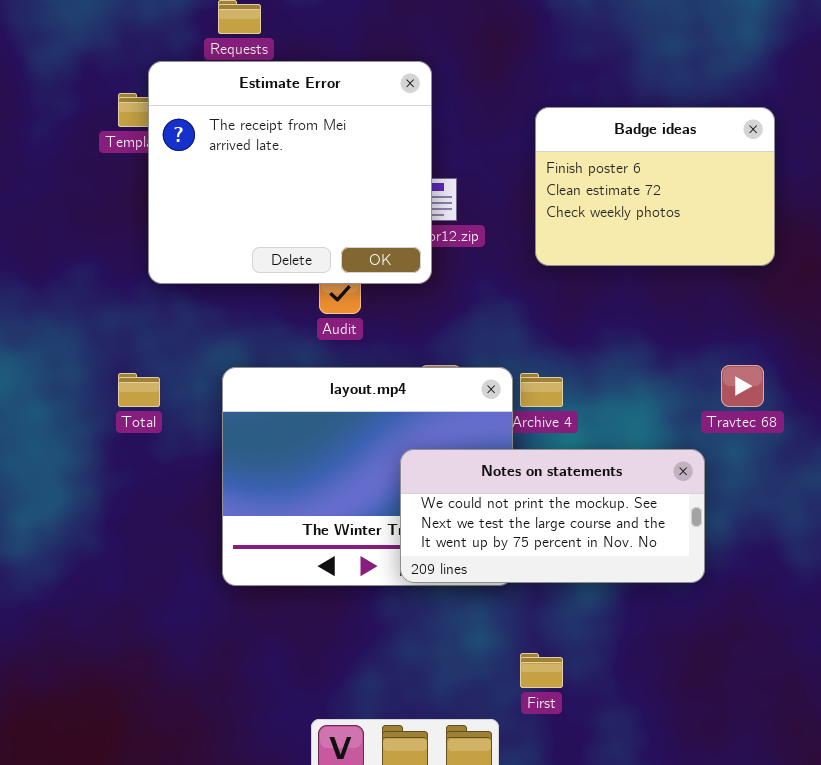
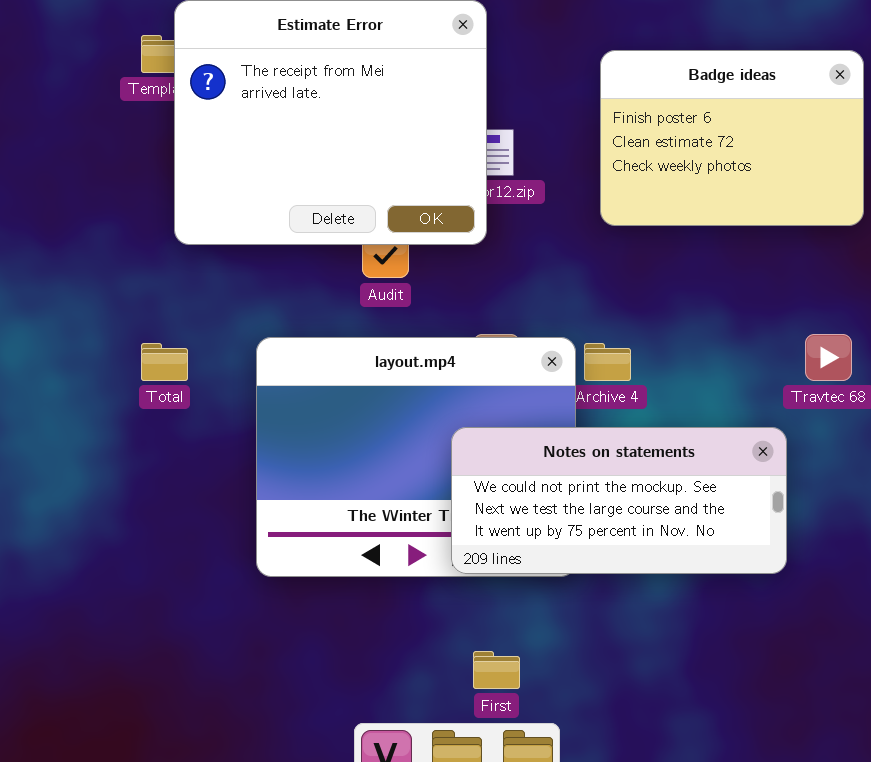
First: [520,653,563,688] -> [473,651,520,689], moved

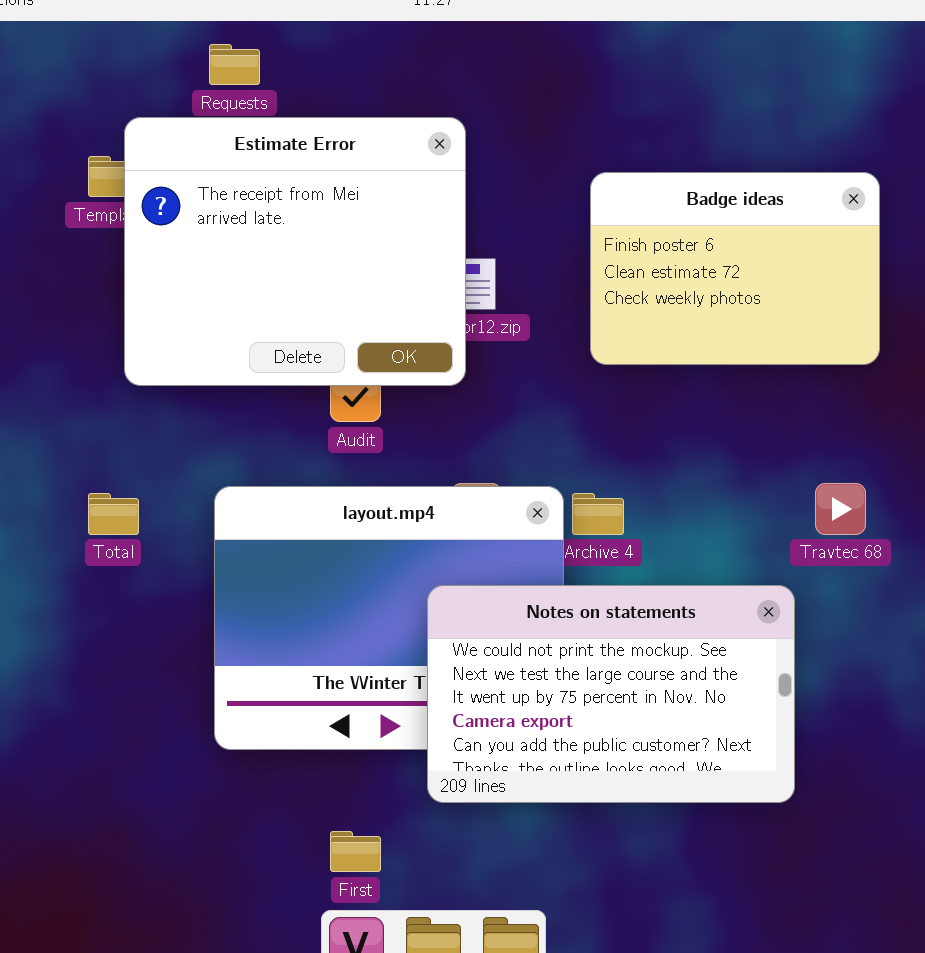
Notes on statements: [451,427,787,574] -> [427,585,795,803], resized
First: [473,651,520,689] -> [330,831,381,872], moved

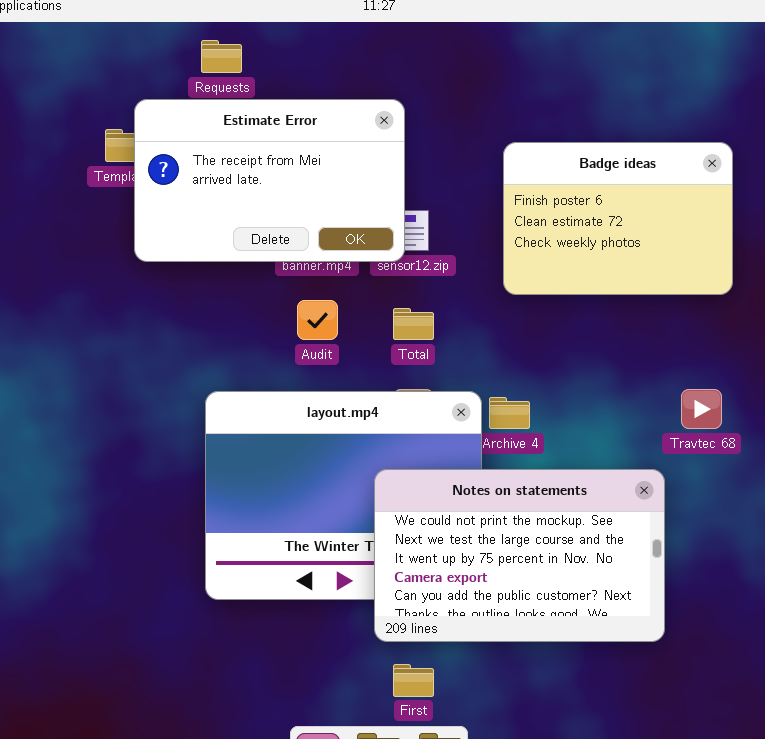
Estimate Error: [124,117,466,386] -> [134,99,405,262], resized
Total: [88,493,139,535] -> [393,308,434,340], moved
First: [330,831,381,872] -> [393,664,434,697], moved

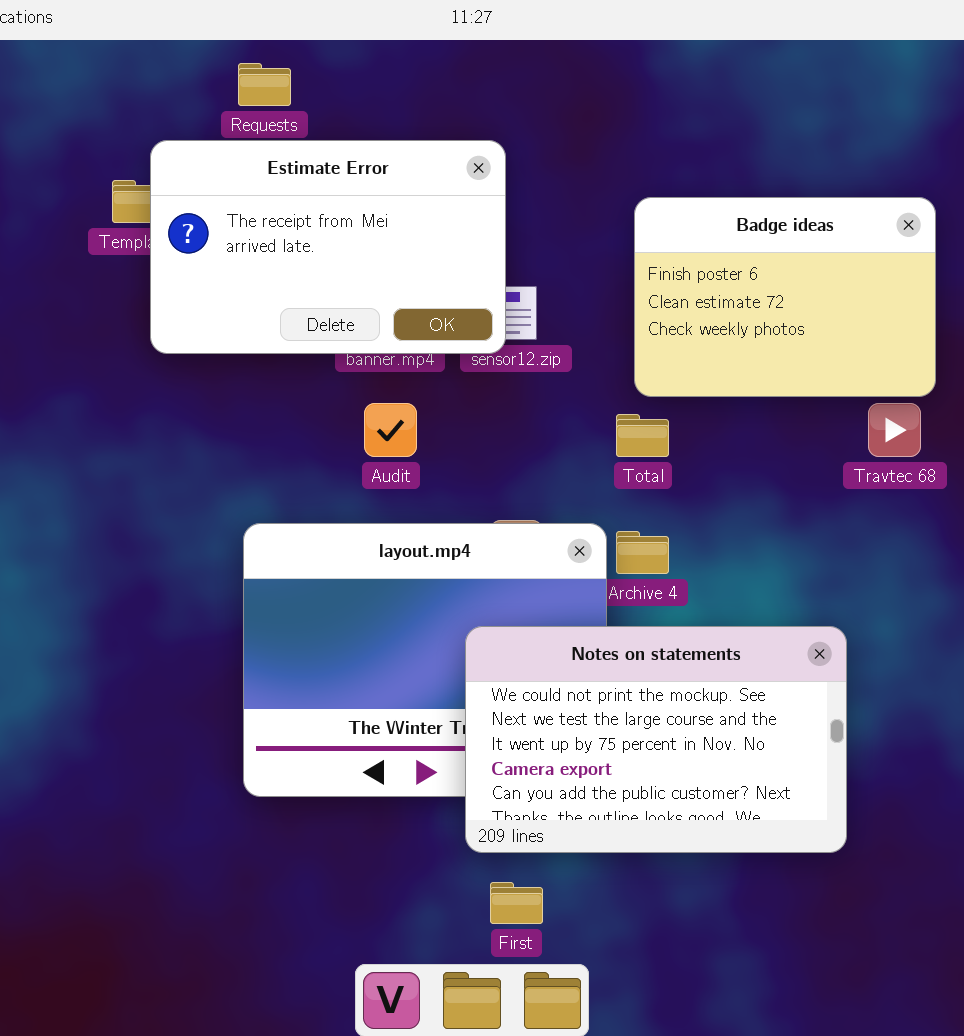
Total: [393,308,434,340] -> [616,414,669,457], moved
Travtec 68: [681,389,722,429] -> [868,403,921,457], moved

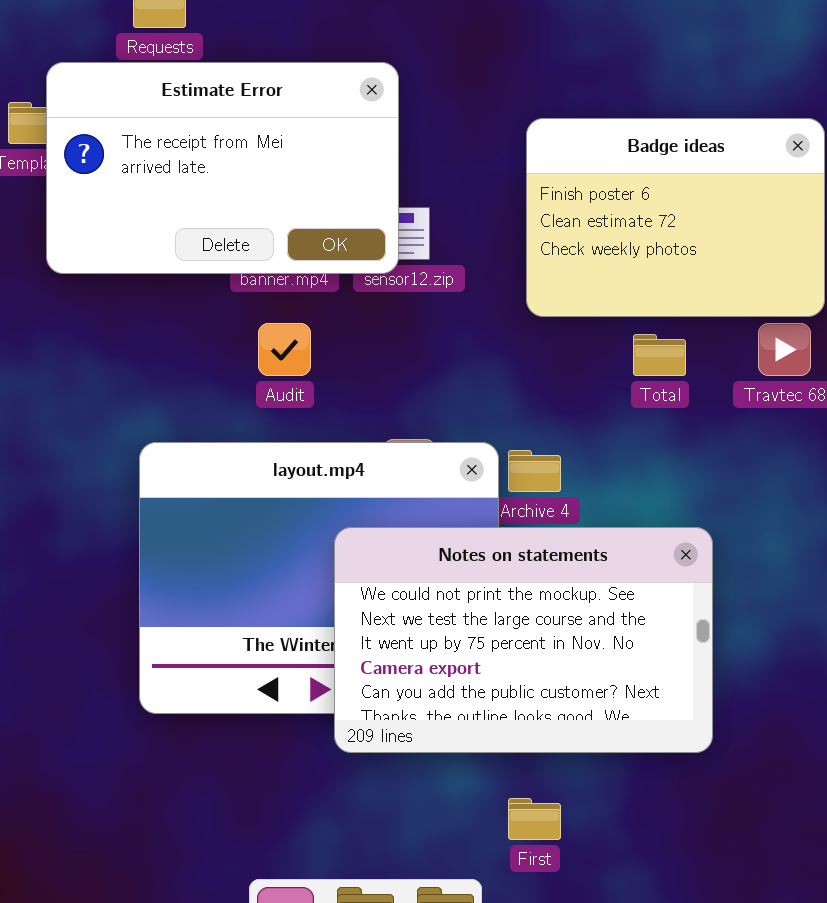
Total: [616,414,669,457] -> [633,334,686,376], moved
Notes on statements: [465,626,847,853] -> [334,527,713,753], moved
First: [490,882,543,924] -> [508,798,561,840], moved

